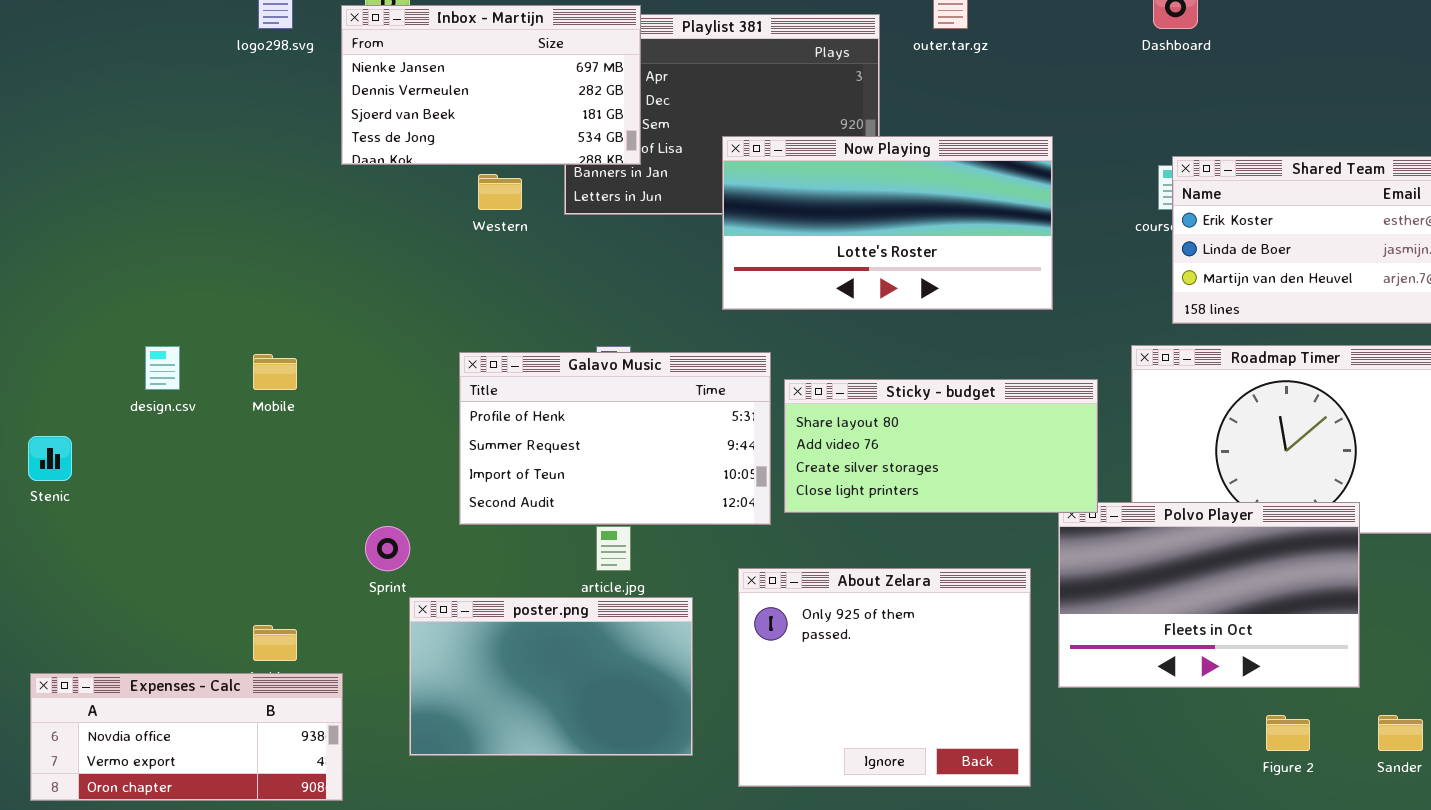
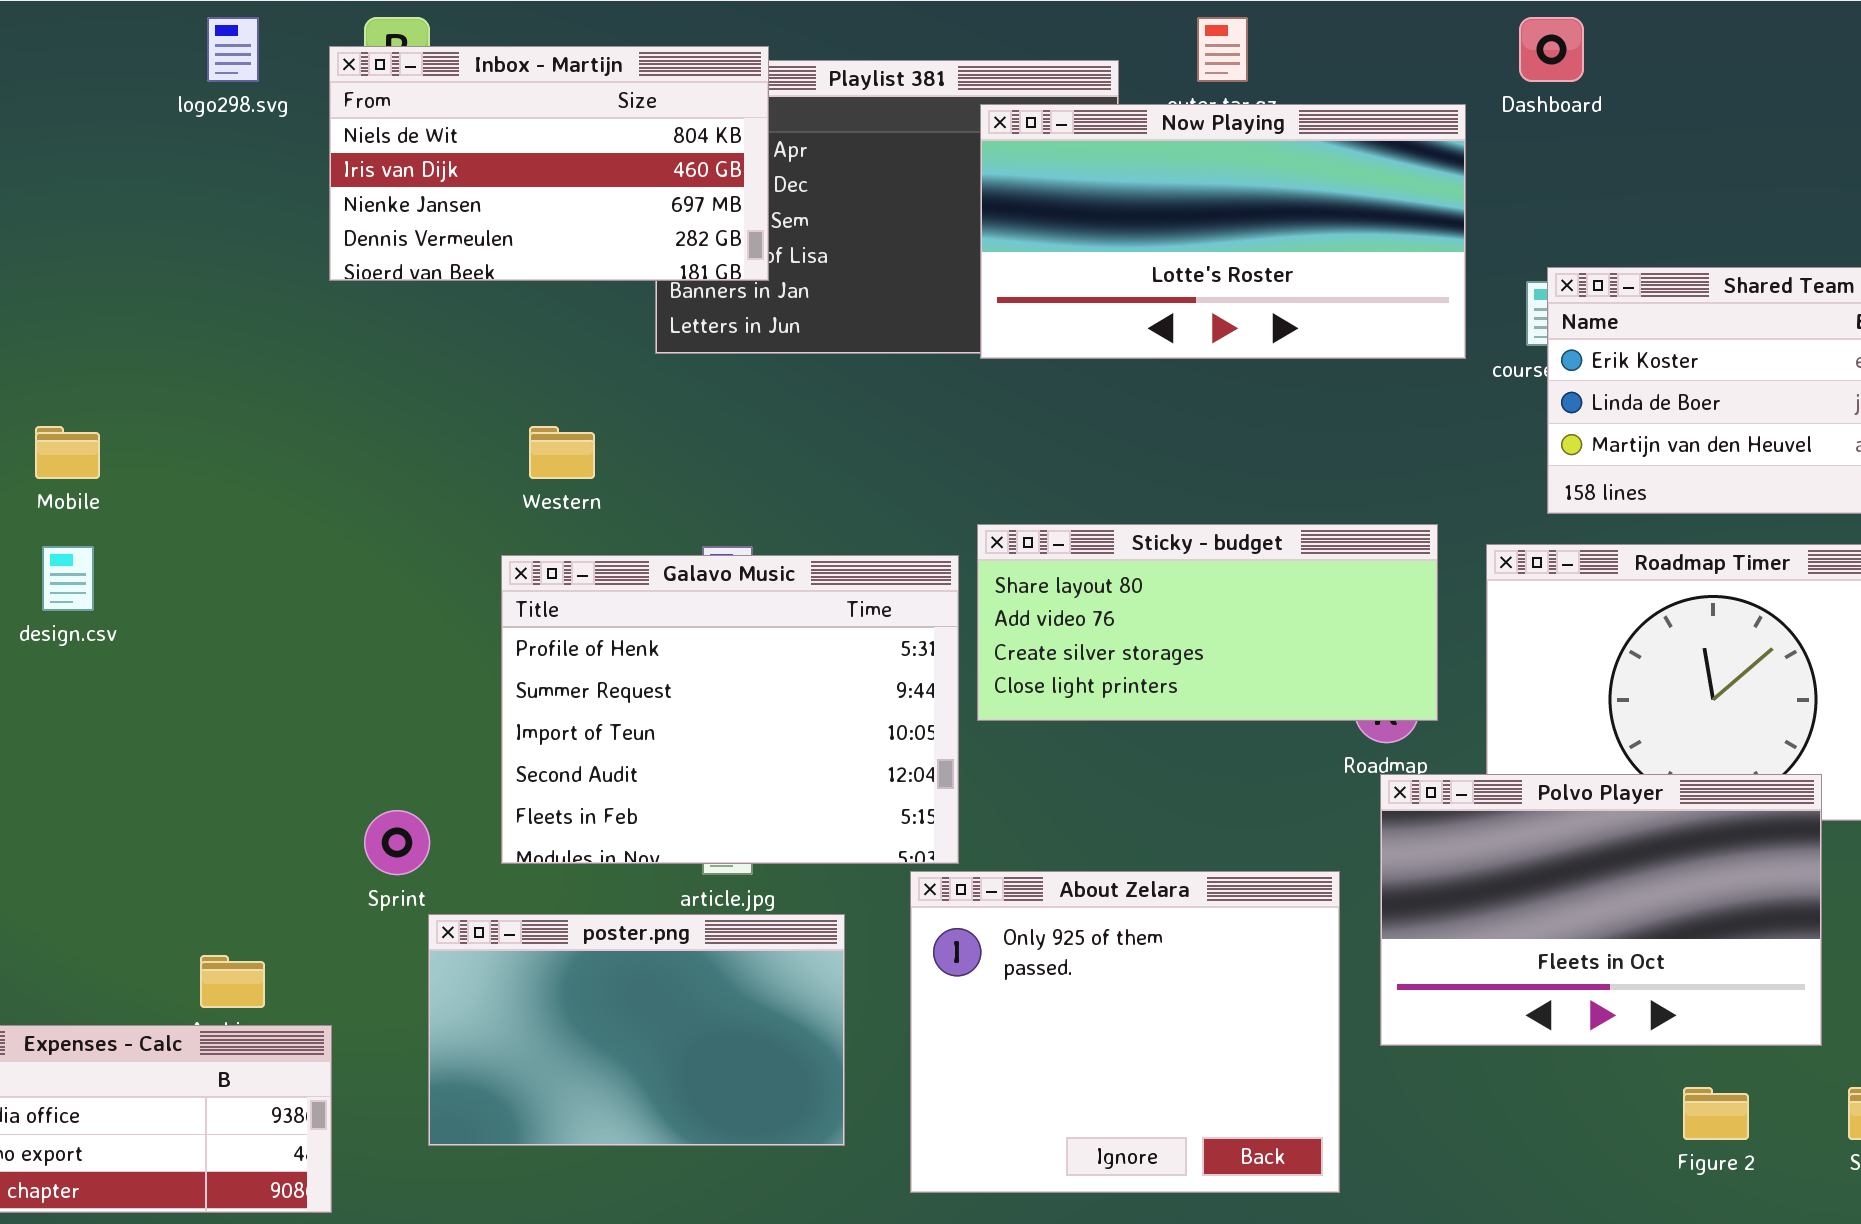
Inbox - Martijn: [341,5,641,165] -> [329,46,769,281], scrolled up 2 rows
Now Playing: [722,136,1053,310] -> [980,104,1466,359], moved
Western: [478,174,522,210] -> [529,426,595,479], moved
Galavo Music: [459,352,771,525] -> [501,555,959,864], resized
Mobile: [253,354,297,390] -> [35,426,100,479], moved
Sticky - budget: [784,379,1098,513] -> [977,524,1438,721], moved

